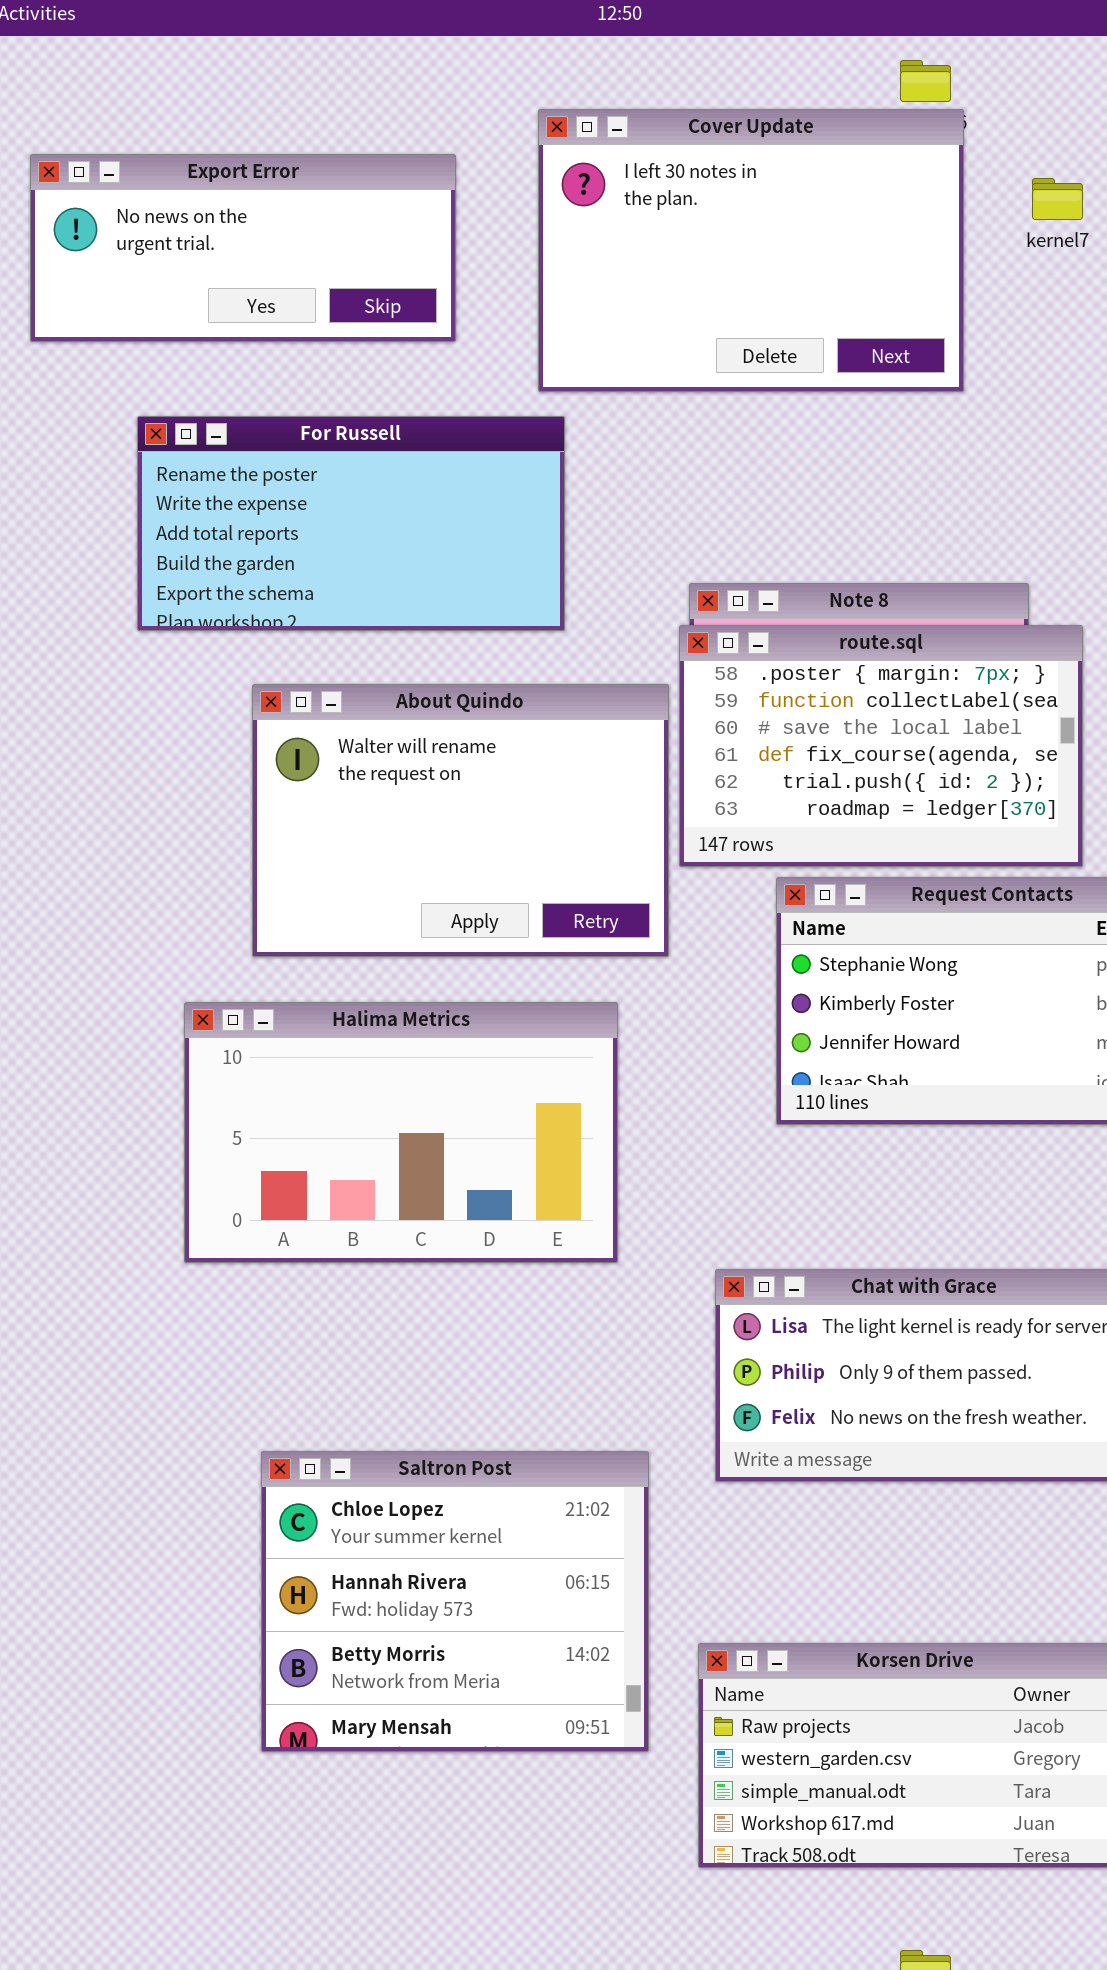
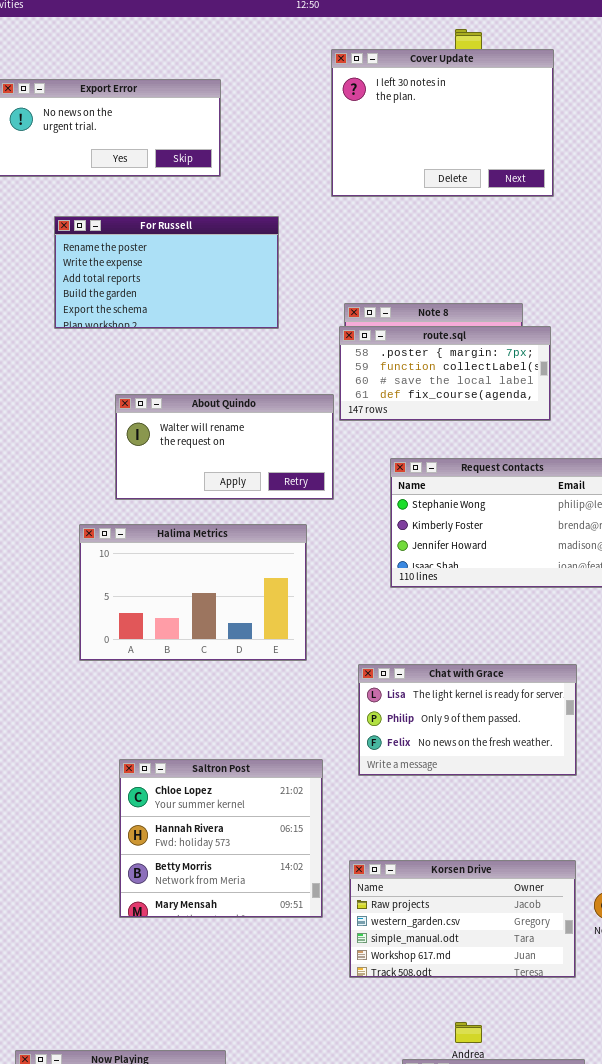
Cover Update: [538,109,964,392] -> [331,49,554,197], moved
route.sql: [679,625,1083,867] -> [339,326,551,421], resized
About Quindo: [252,684,669,957] -> [115,394,334,500], resized

